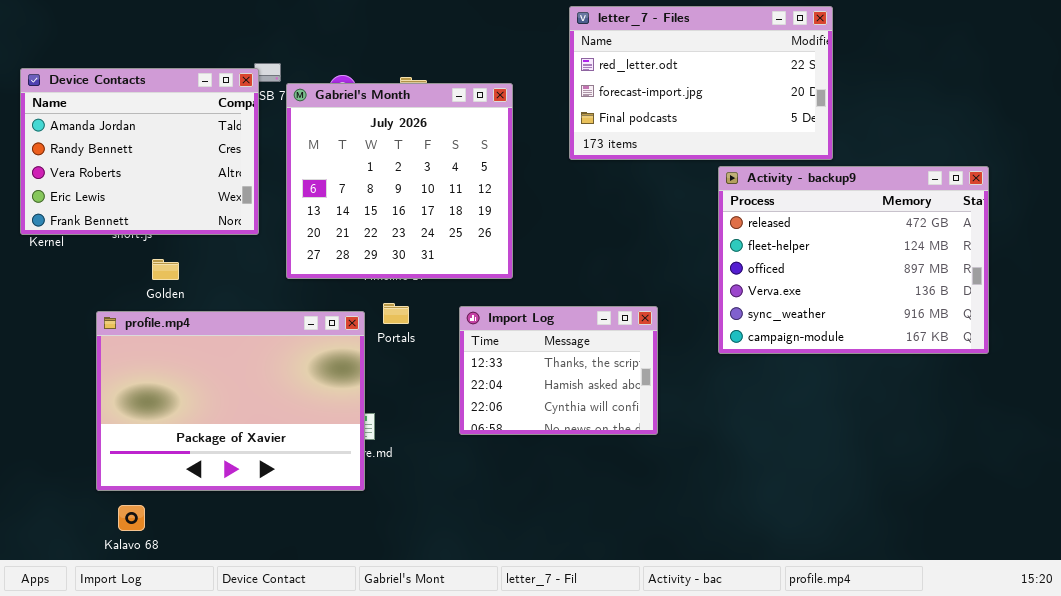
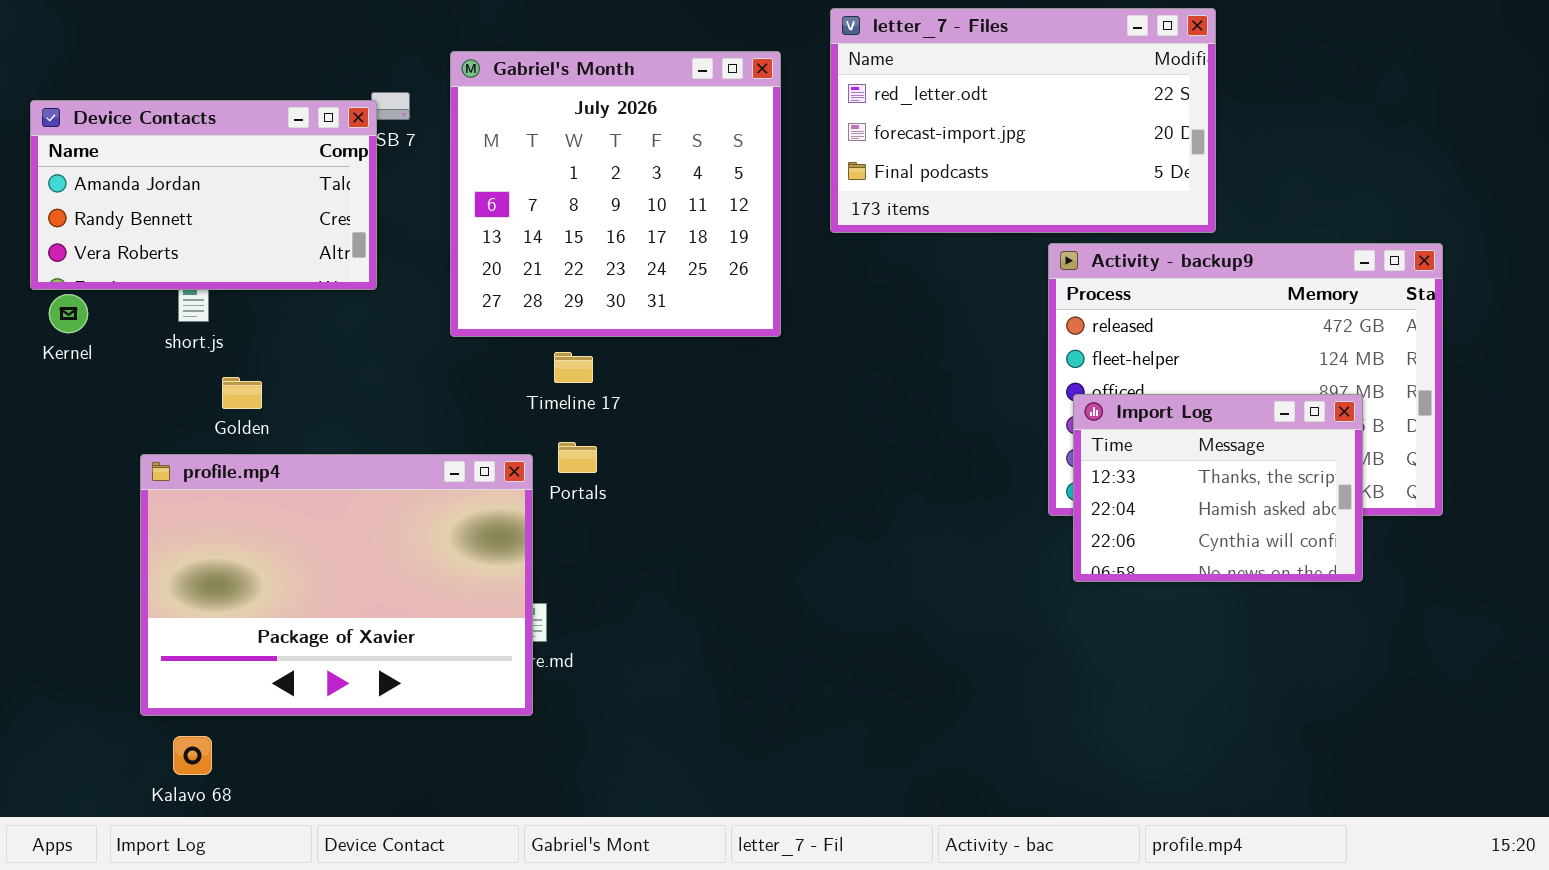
Device Contacts: [20,68,259,235] -> [30,100,377,290], resized
Gabriel's Month: [286,83,513,279] -> [450,51,781,337], moved
Import Log: [459,306,658,435] -> [1073,394,1363,582], moved

